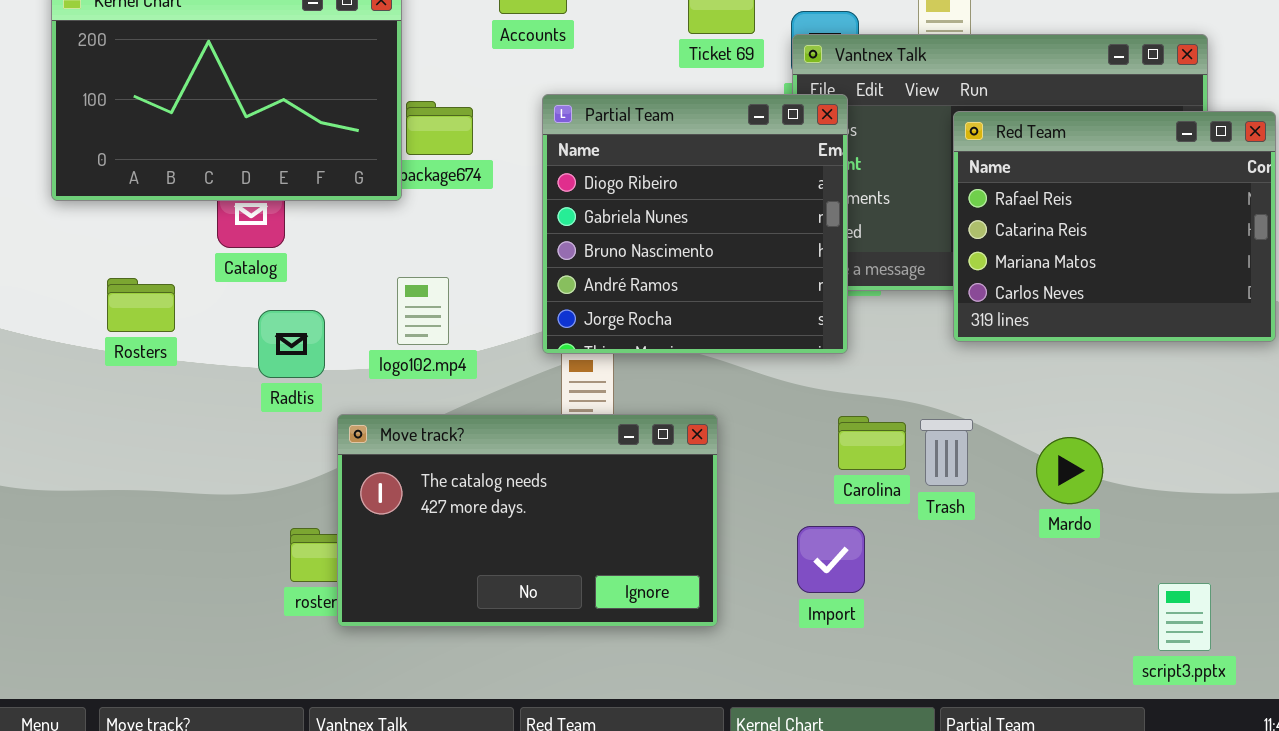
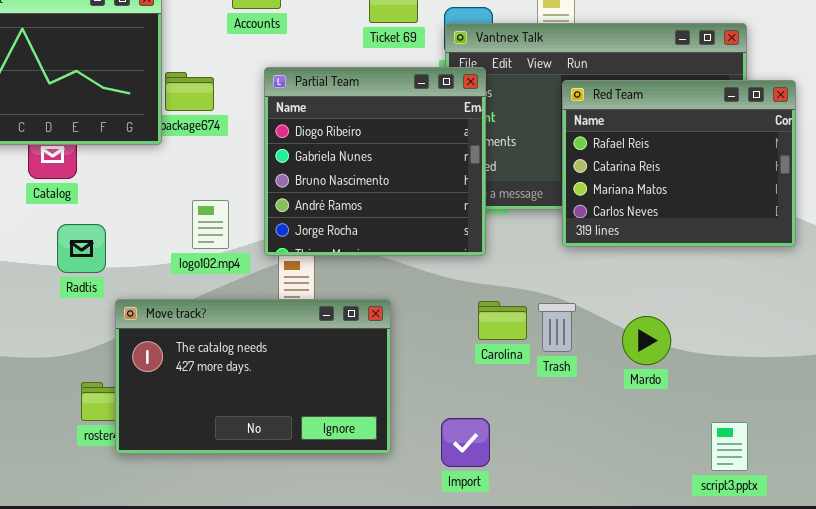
logo102.mp4: [397,277,449,345] -> [192,200,229,249], moved
Import: [797,526,865,593] -> [441,418,490,467], moved

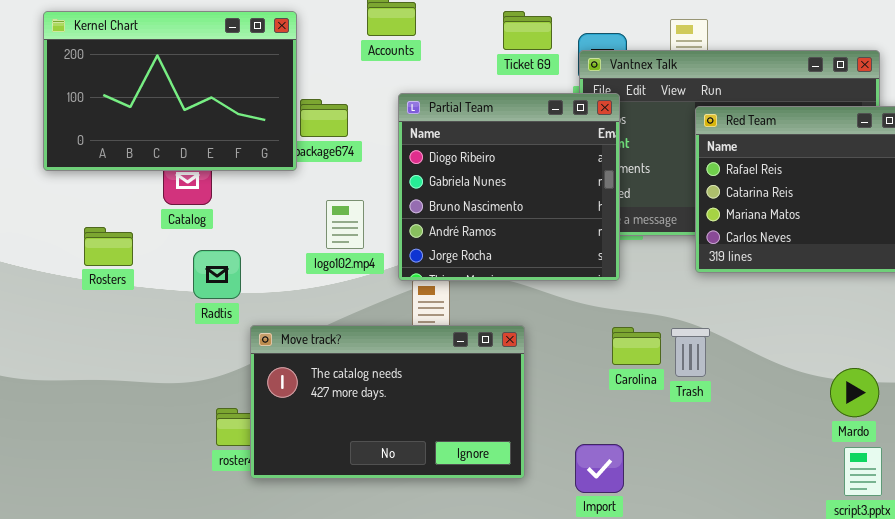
logo102.mp4: [192,200,229,249] -> [326,200,364,249], moved
Mardo: [622,316,671,365] -> [830,368,879,417], moved

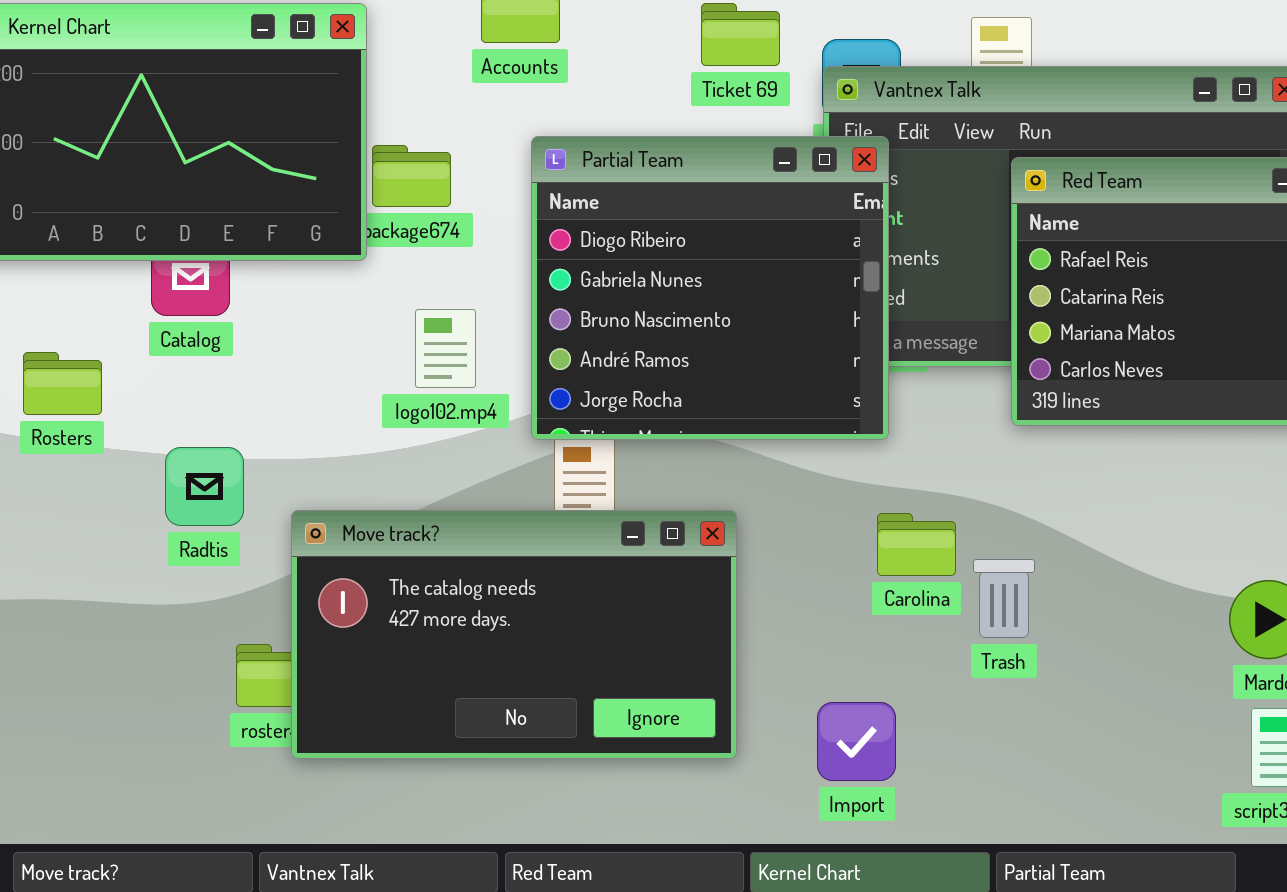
Radtis: [193,250,241,299] -> [165,447,244,526], moved
Trash: [671,328,710,377] -> [973,559,1035,638], moved

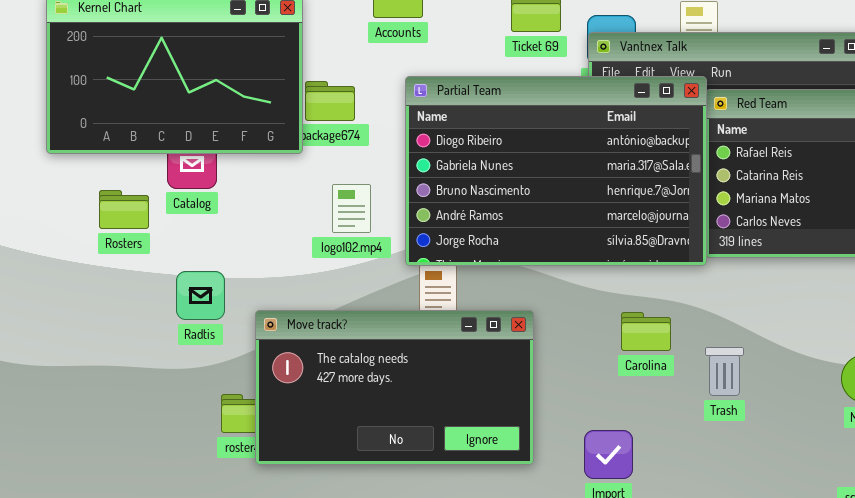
Partial Team: [531,136,889,440] -> [405,76,707,266], resized
Rosters: [23,352,102,415] -> [99,190,149,229], moved
Trash: [973,559,1035,638] -> [705,347,744,396], moved

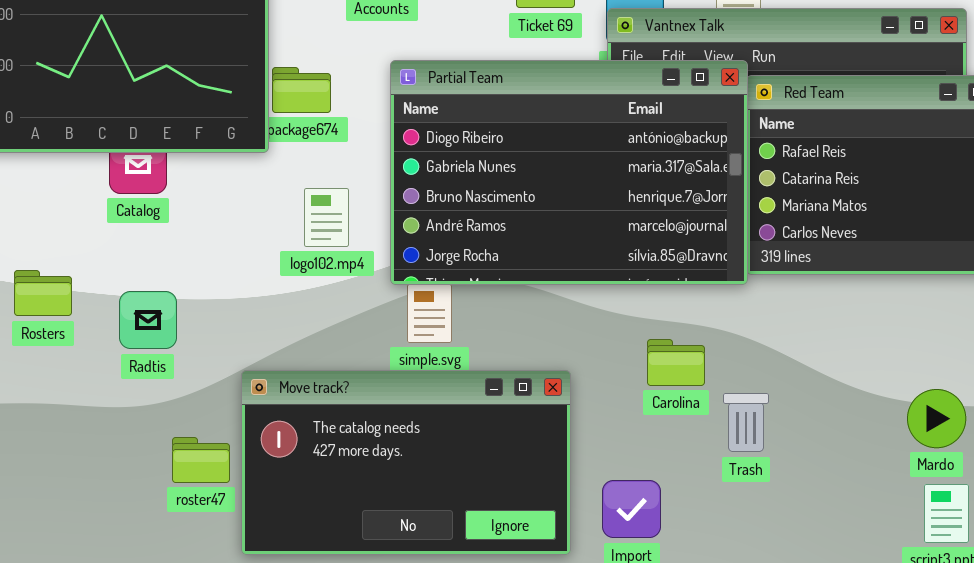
Rosters: [99,190,149,229] -> [14,270,72,316], moved
Move track?: [255,310,534,465] -> [241,370,571,555], moved
Trash: [705,347,744,396] -> [723,393,769,452], moved

